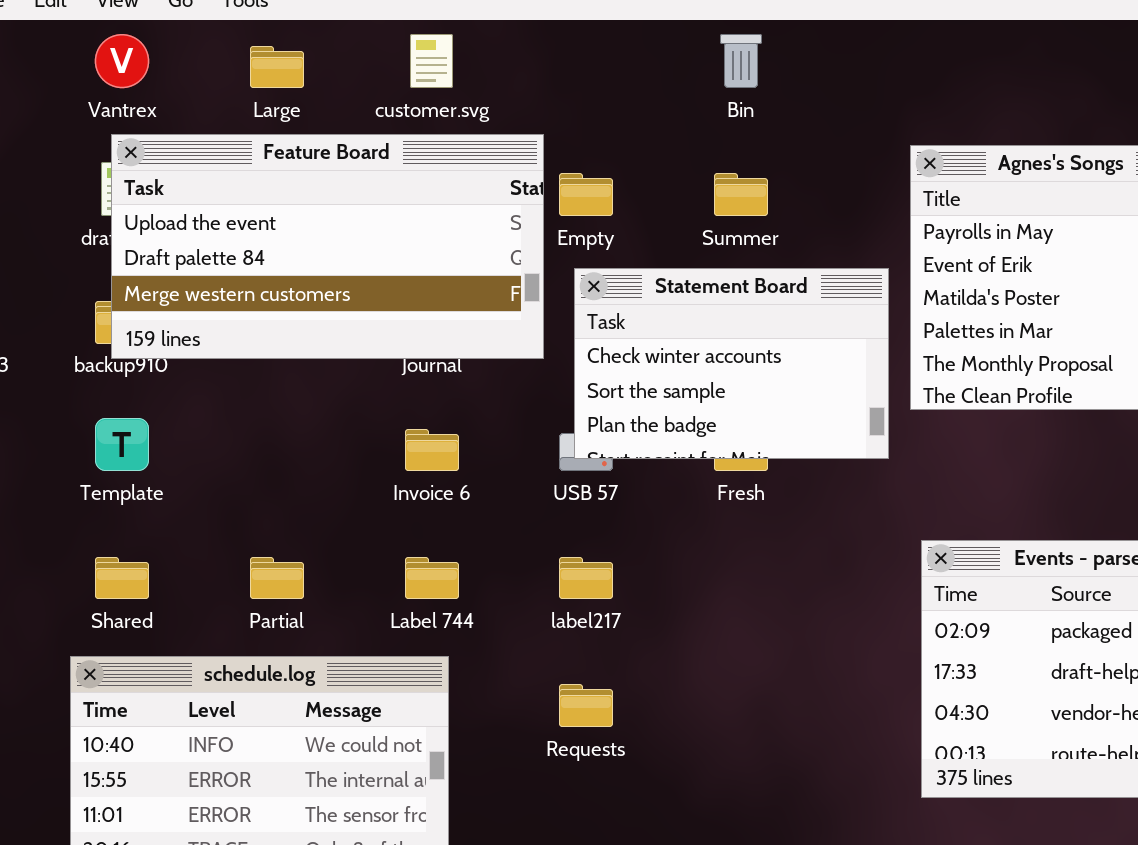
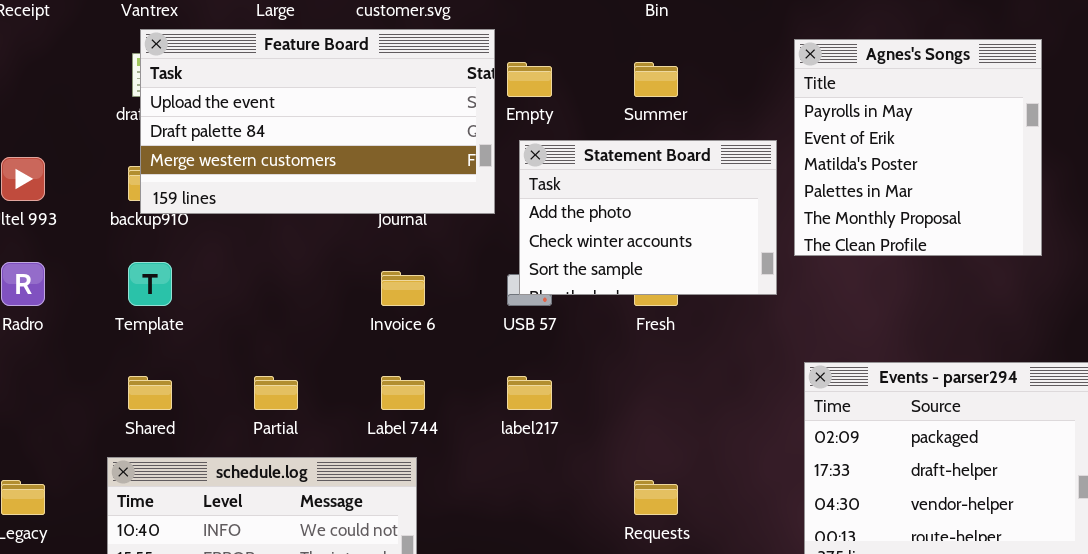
Statement Board: [574,268,889,459] -> [519,140,777,295], scrolled up 1 row
Requests: [559,684,613,727] -> [634,480,678,515], moved

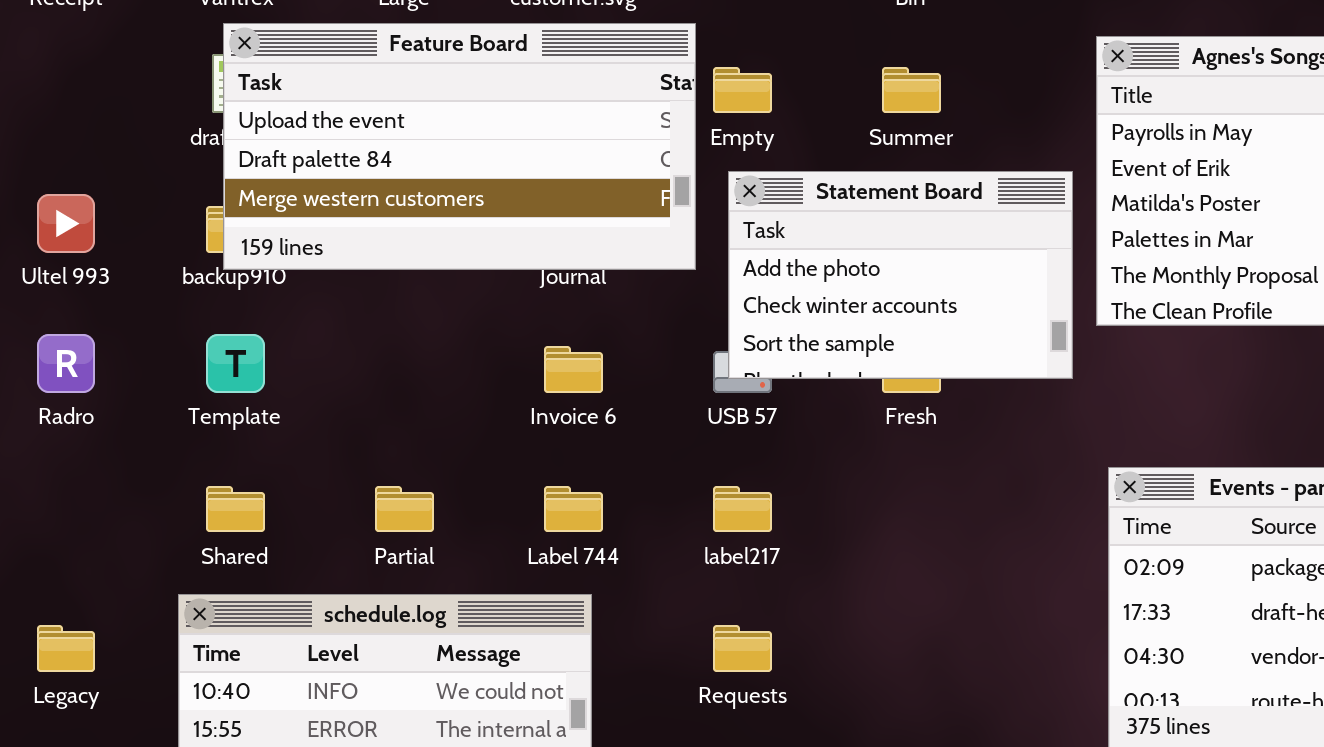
Requests: [634,480,678,515] -> [713,625,772,672], moved

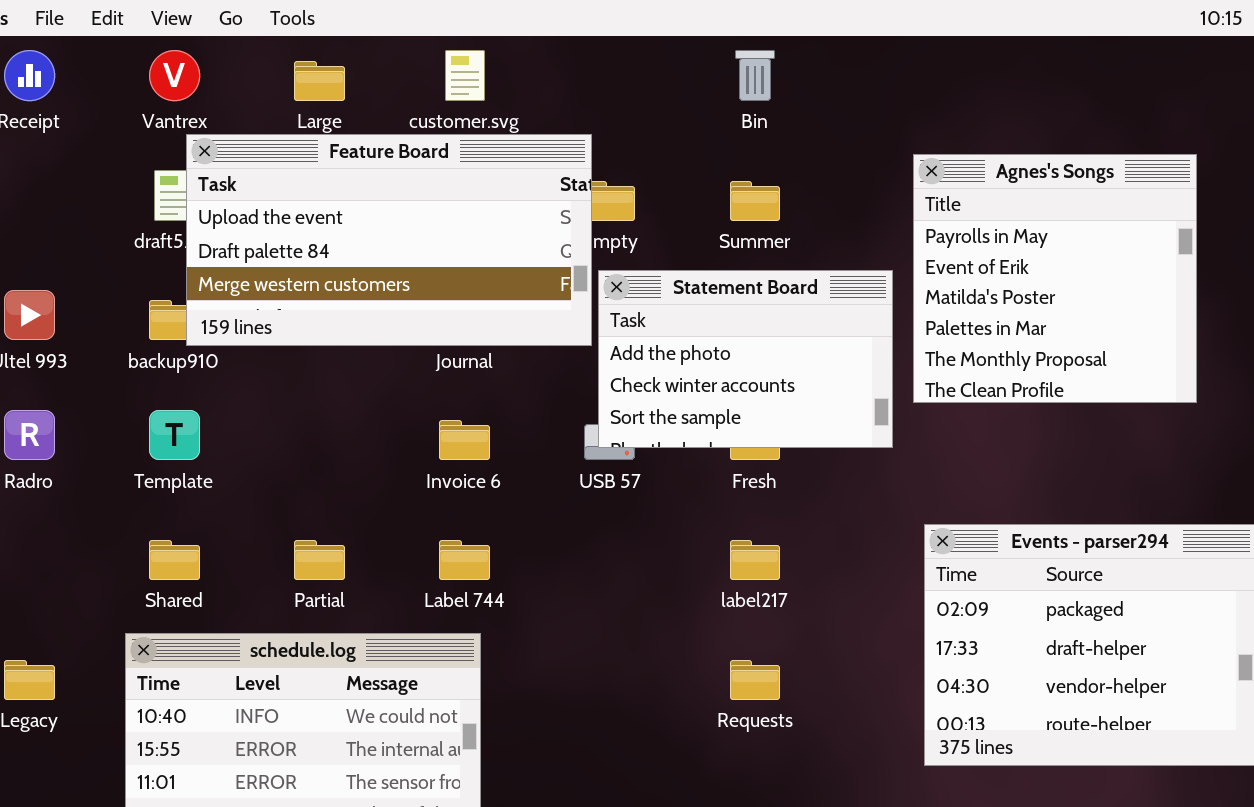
Feature Board: [223,23,696,270] -> [186,134,592,346], moved
label217: [713,486,772,532] -> [730,540,780,580], moved
Requests: [713,625,772,672] -> [730,660,780,700], moved

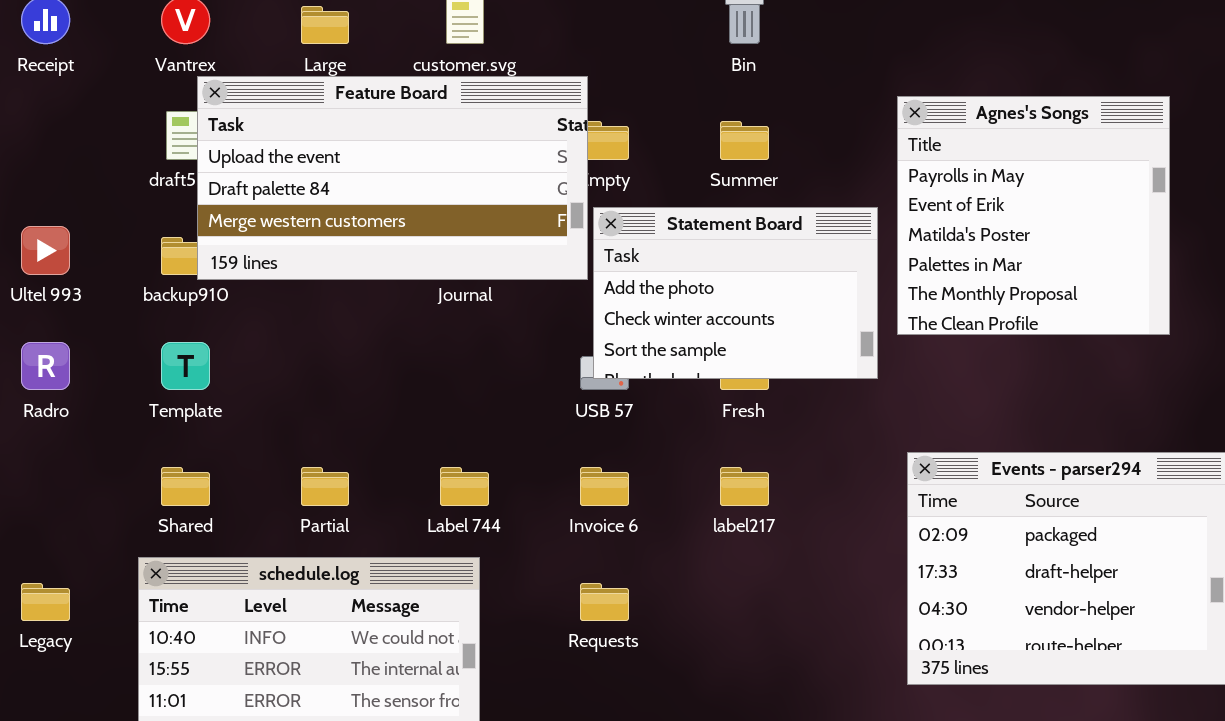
Invoice 6: [439,420,490,460] -> [580,467,629,506], moved
Requests: [730,660,780,700] -> [580,583,629,621], moved

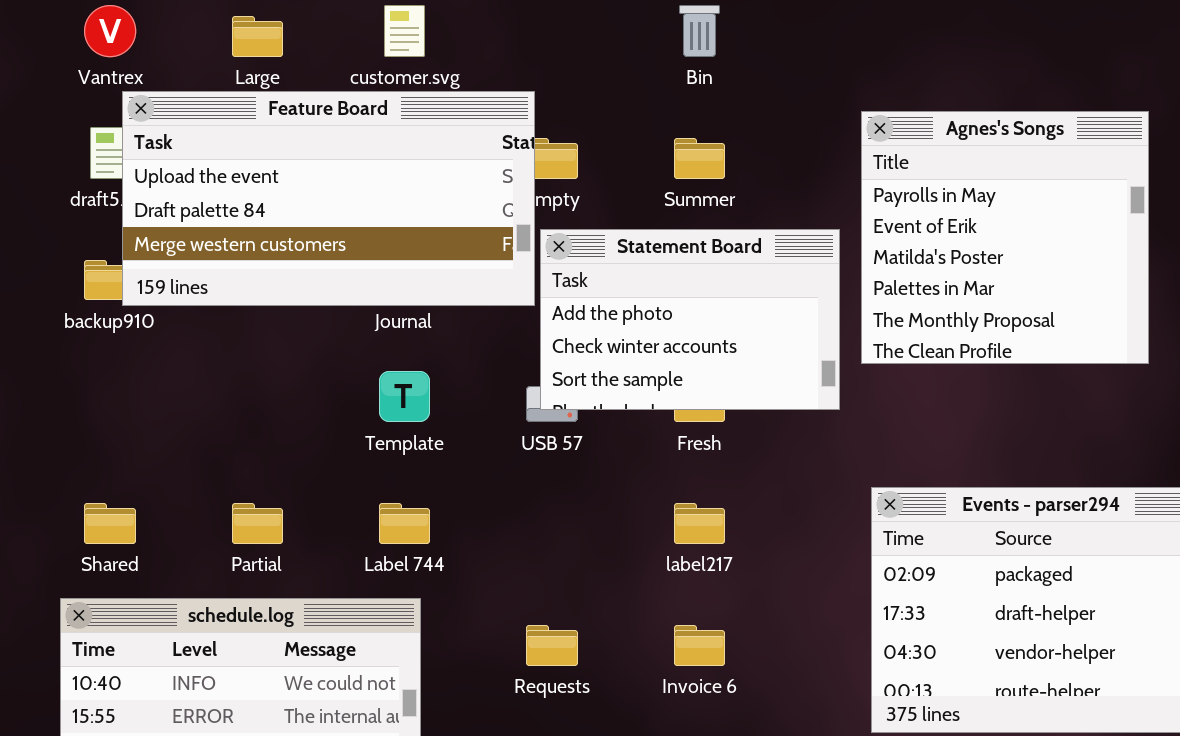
Template: [161,342,210,390] -> [379,371,430,422], moved
Invoice 6: [580,467,629,506] -> [674,625,725,666], moved

